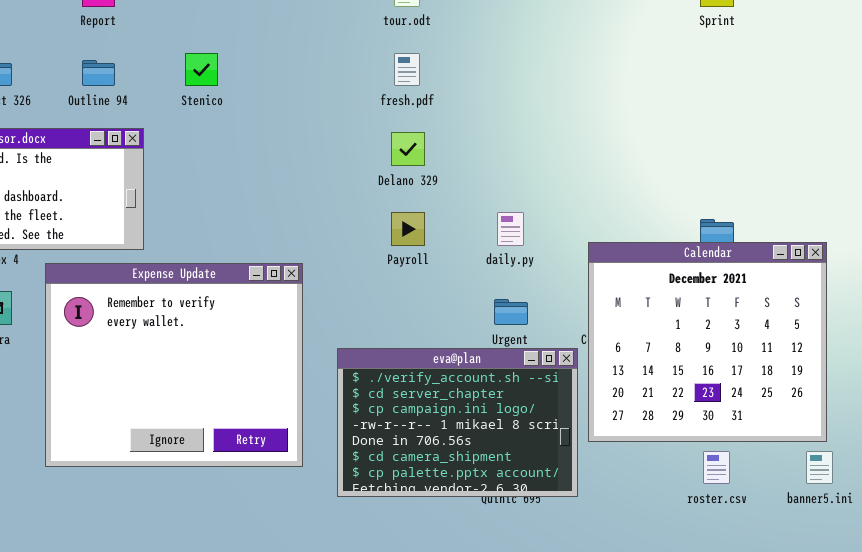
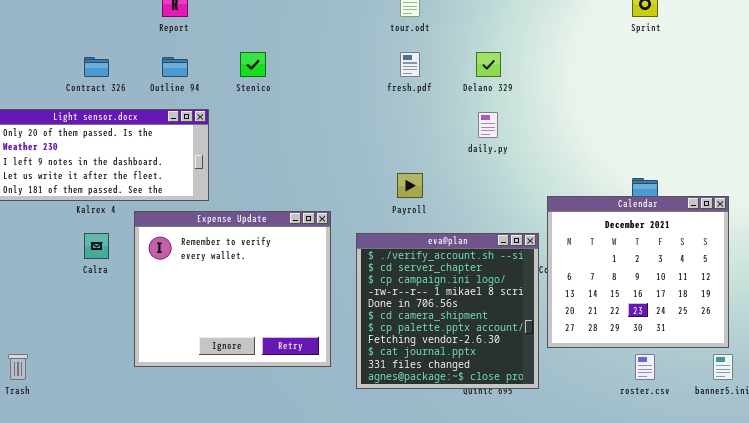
Delano 329: [391,132,425,166] -> [476,52,501,77], moved
daily.py: [497,212,524,246] -> [478,112,498,138], moved
eva@plan: [337,348,578,497] -> [356,233,539,389], resized

